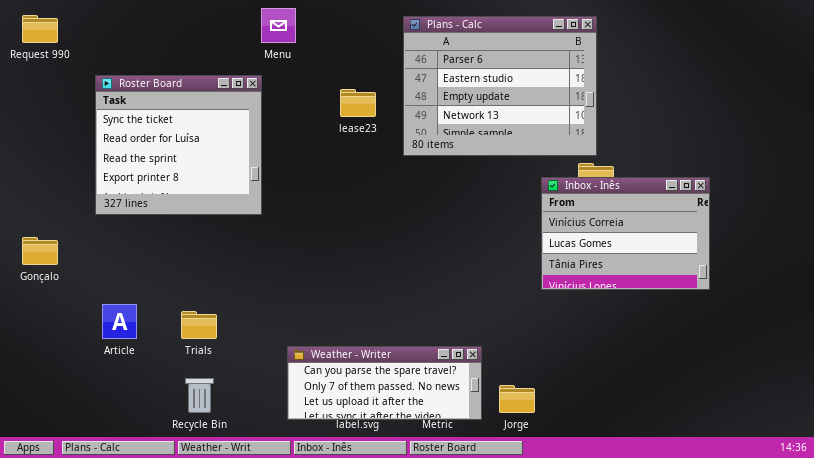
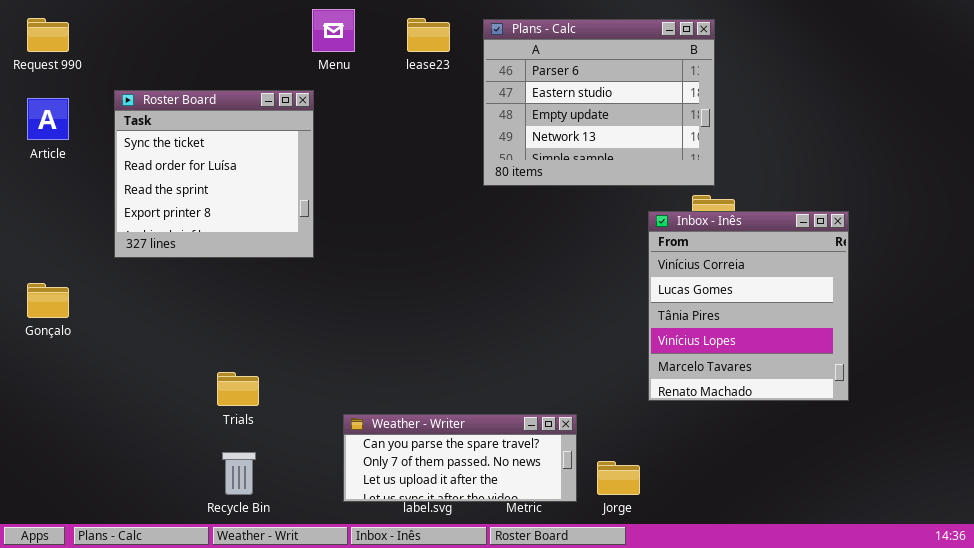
lease23: [340,89,376,117] -> [407,18,450,52], moved
Inbox - Inês: [541,177,710,290] -> [648,211,849,401], resized
Article: [102,304,137,339] -> [27,98,69,140], moved

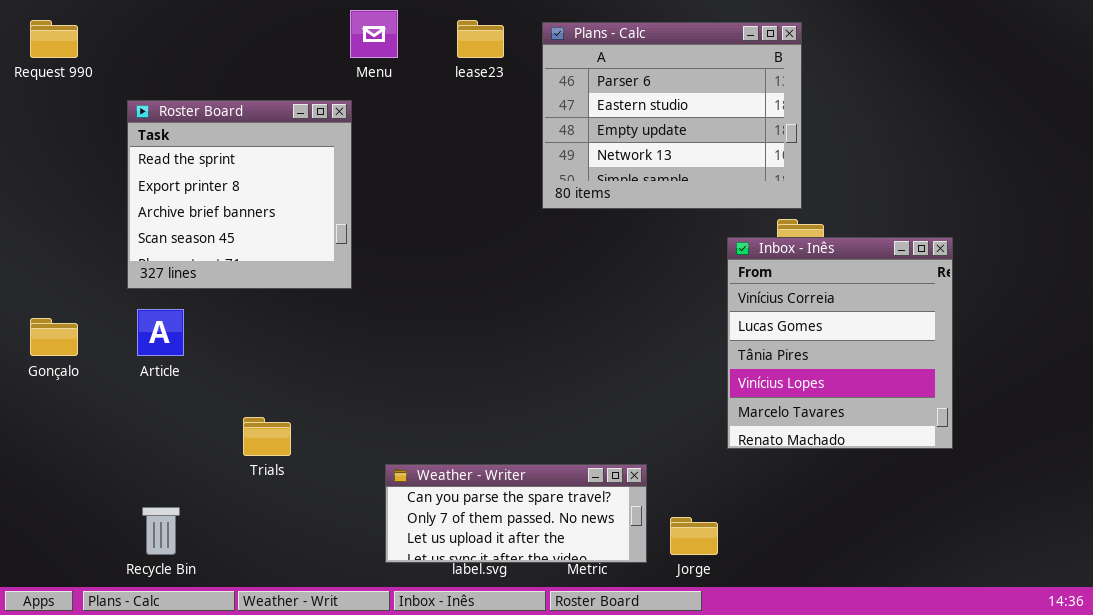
Roster Board: [114,90,314,258] -> [127,100,352,289], scrolled down 2 rows
Article: [27,98,69,140] -> [137,309,184,356], moved
Recycle Bin: [222,452,256,495] -> [142,507,180,555], moved

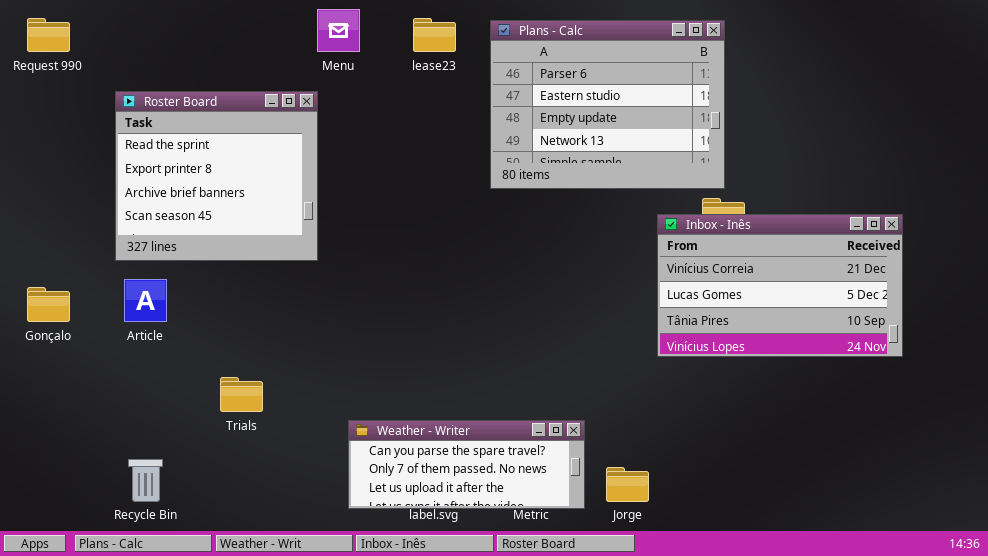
Inbox - Inês: [727,237,953,449] -> [657,214,903,357], resized

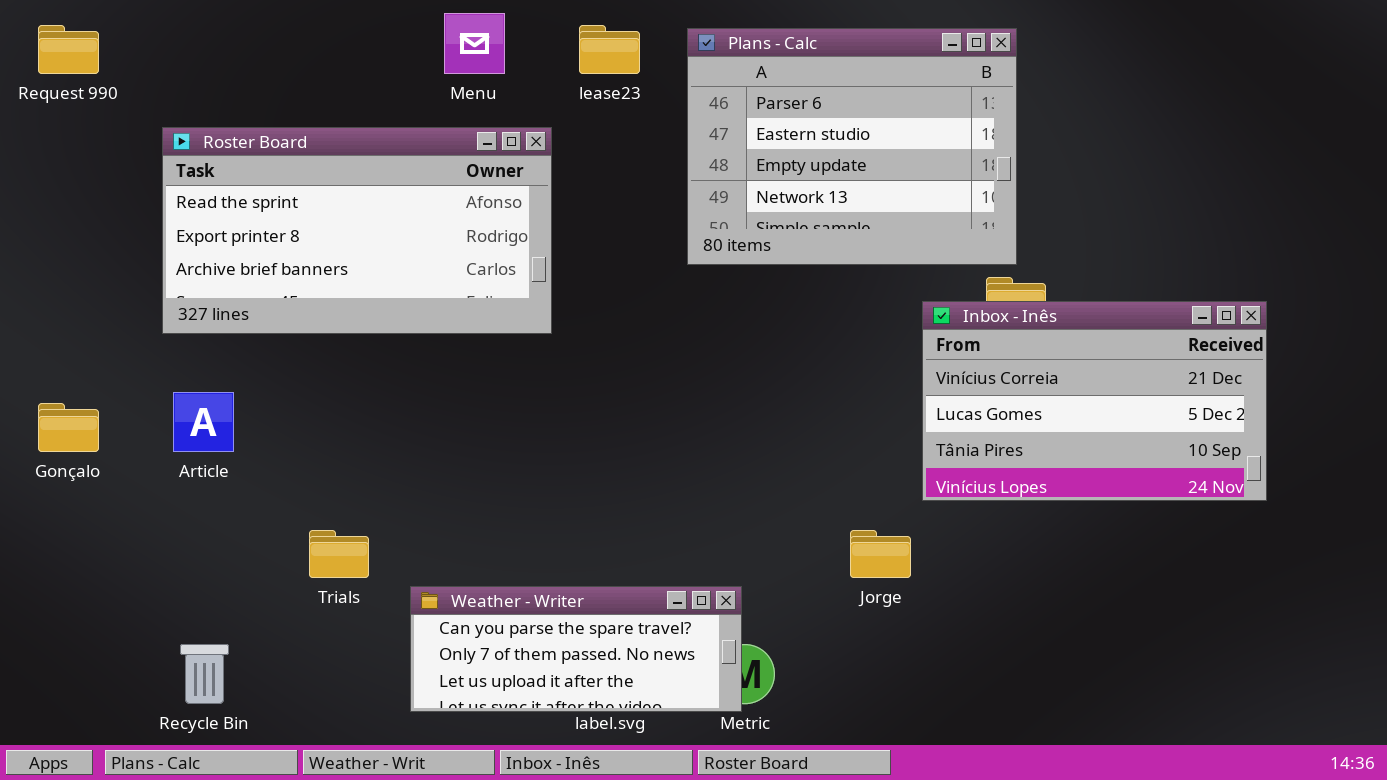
Roster Board: [115,91,318,261] -> [162,127,552,334], resized
Weather - Writer: [348,420,585,509] -> [410,586,742,712], moved
Jorge: [606,467,649,502] -> [850,530,911,578], moved

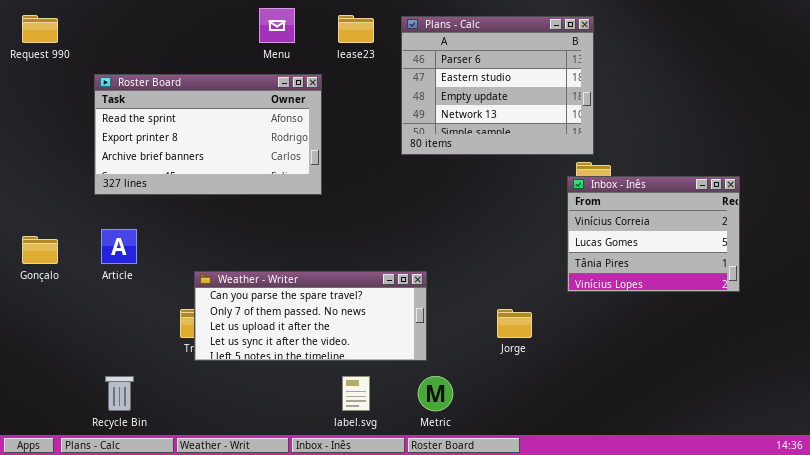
Inbox - Inês: [922,301,1267,501] -> [567,176,740,292], resized
Weather - Writer: [410,586,742,712] -> [194,271,427,361], moved, resized

